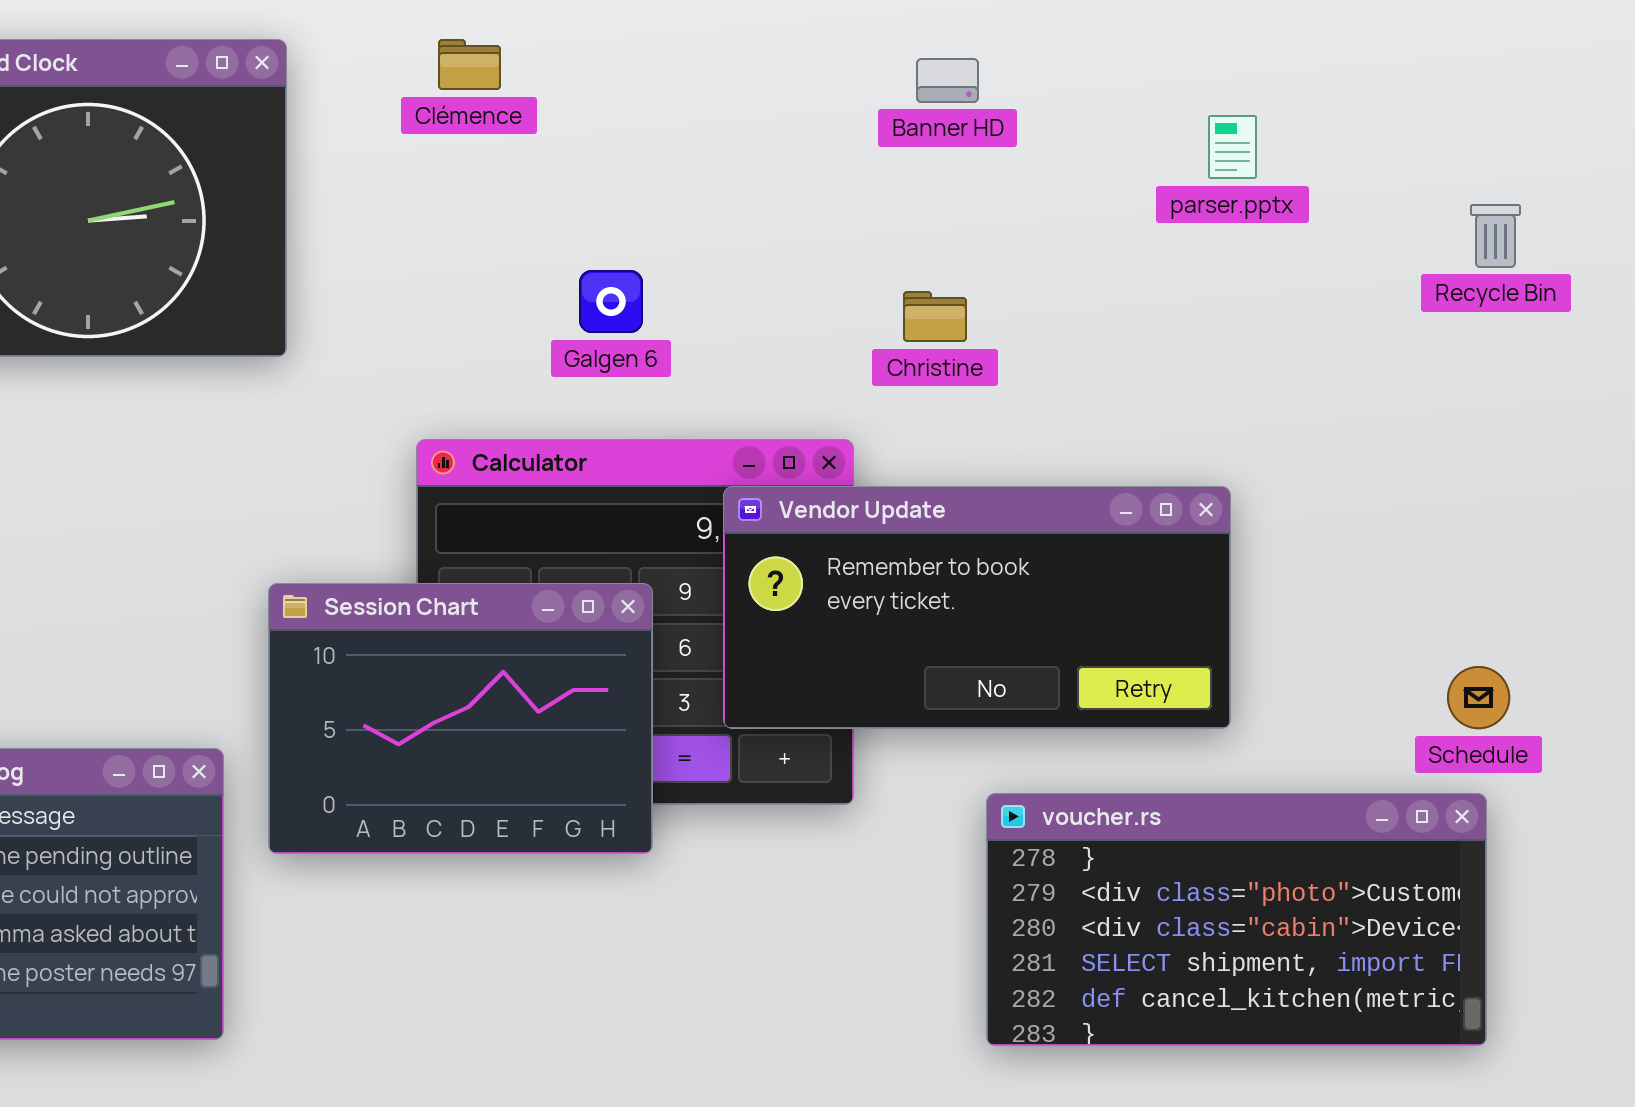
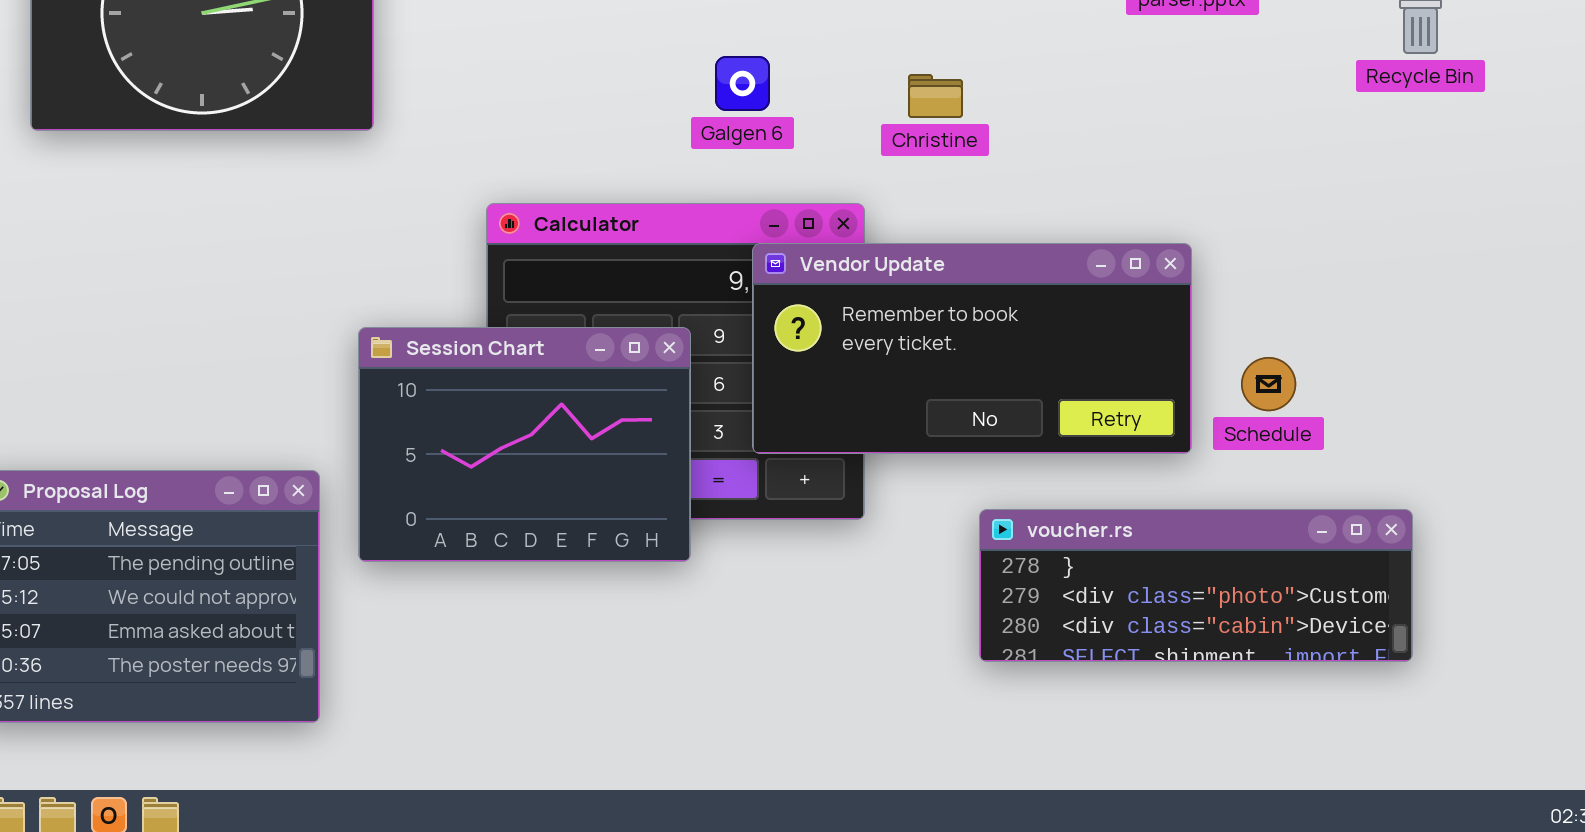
Galgen 6: [579,270,643,333] -> [715,56,770,111], moved
Schedule: [1447,666,1510,729] -> [1241,357,1296,411], moved
voucher.rs: [986,793,1487,1046] -> [979,509,1413,662], resized

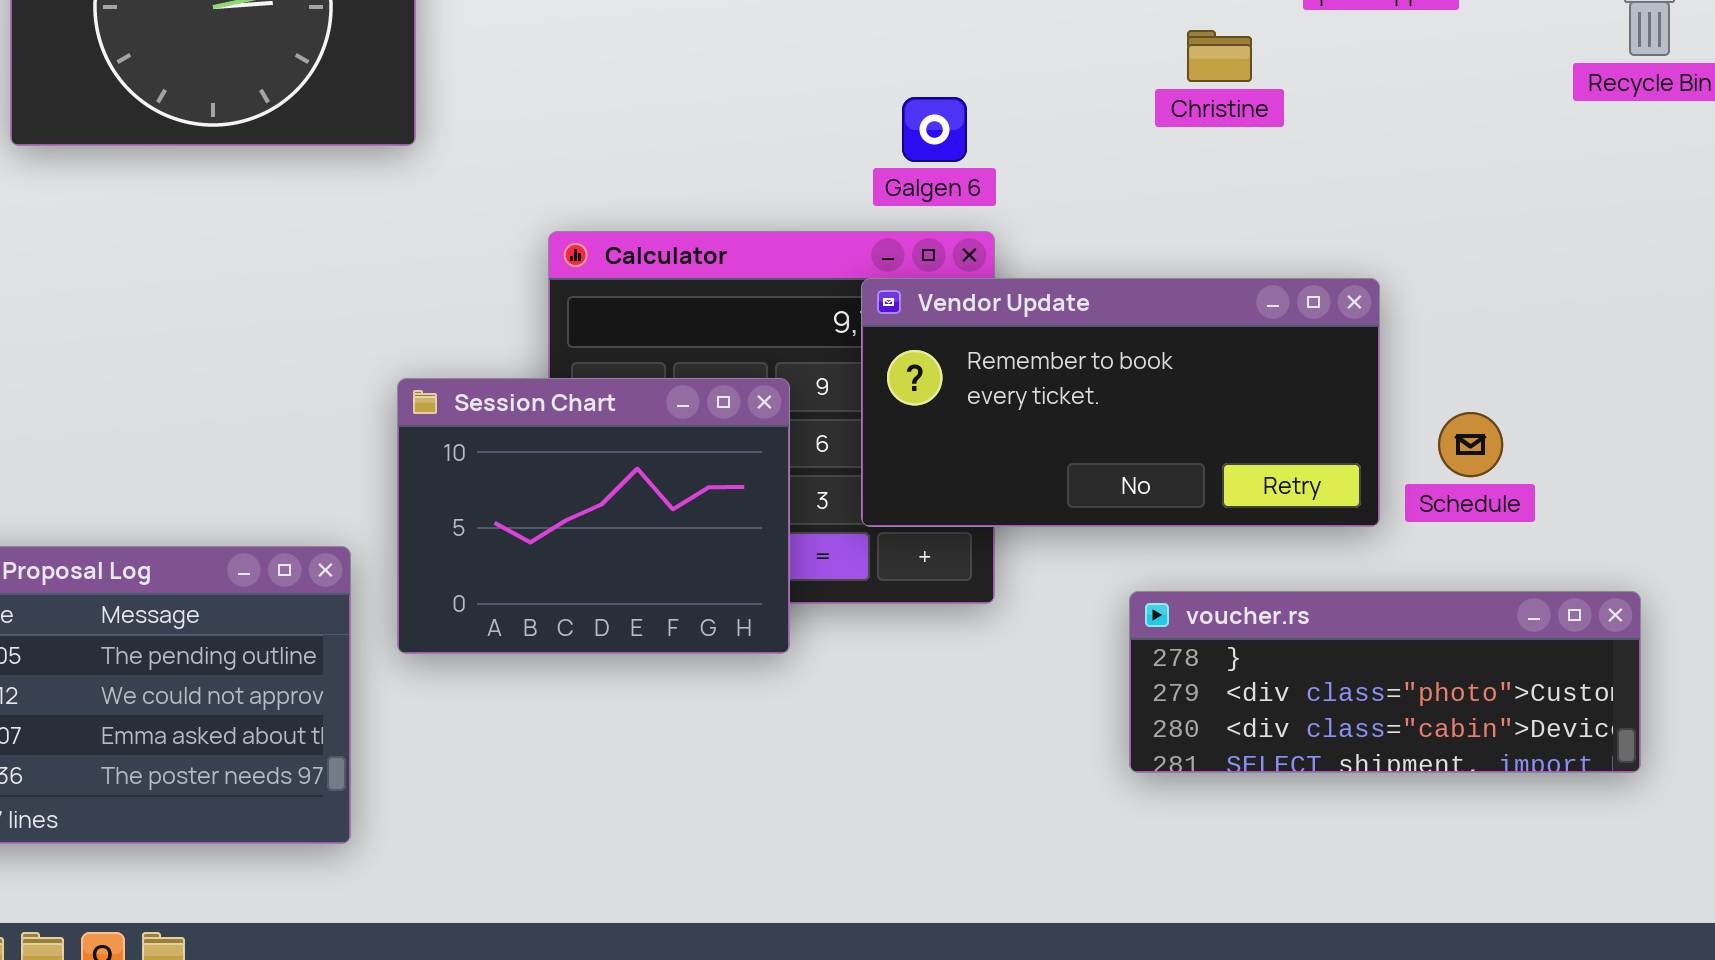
Galgen 6: [715,56,770,111] -> [902,97,967,162], moved
Christine: [908,74,963,118] -> [1187,30,1252,82], moved

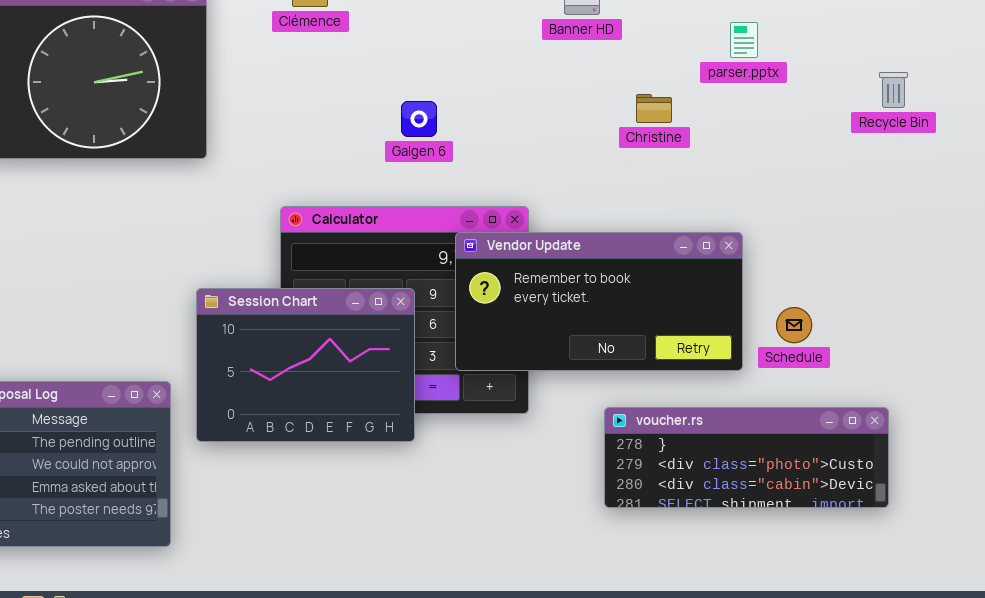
Galgen 6: [902,97,967,162] -> [401,101,437,137], moved

